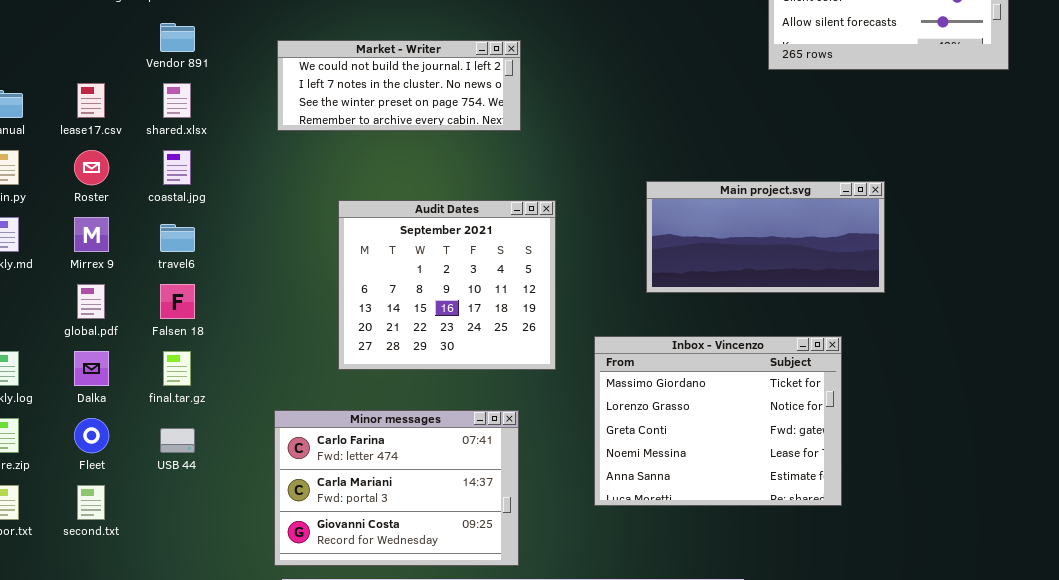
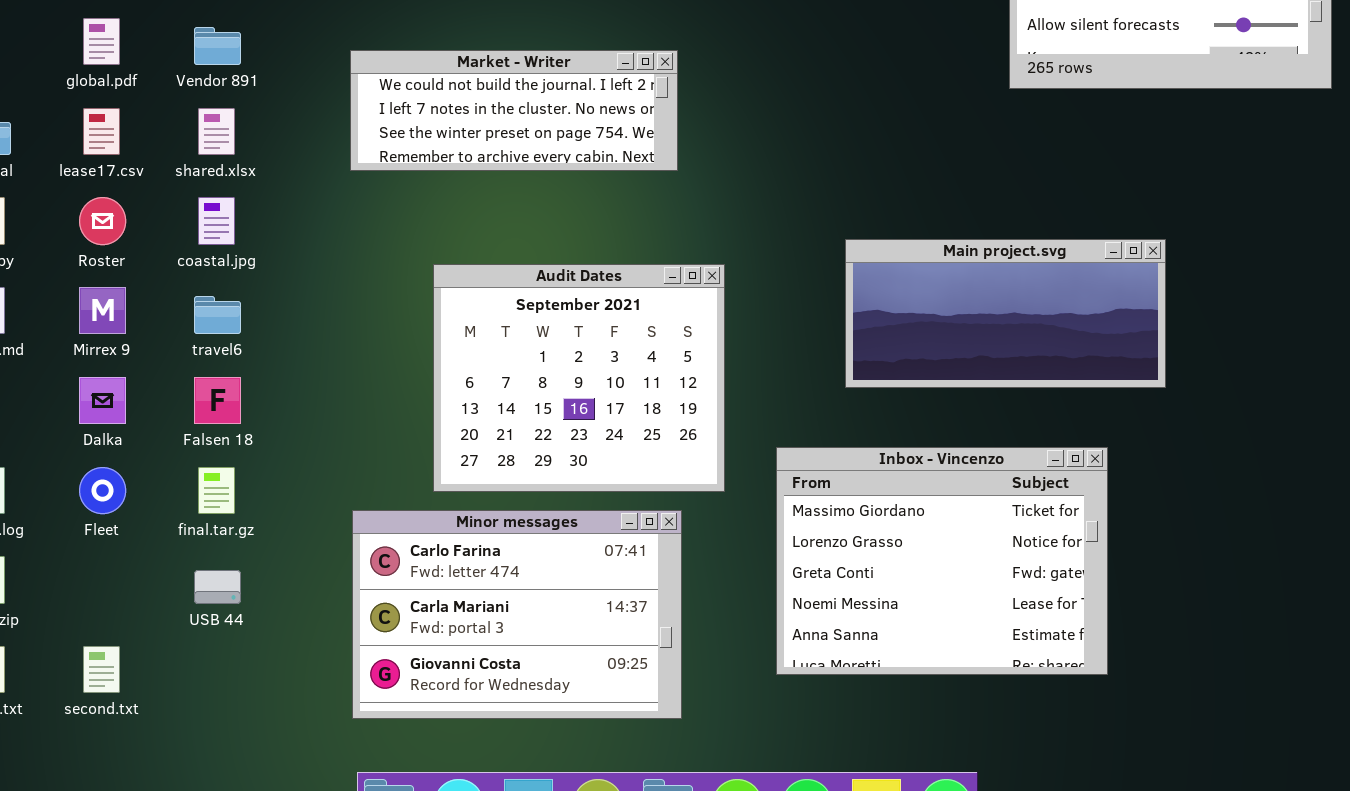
global.pdf: [77,284,105,319] -> [83,18,120,65], moved
Dalka: [74,351,109,386] -> [79,377,126,424], moved
Minor messages: [274,410,519,566] -> [352,510,682,719], moved
Fleet: [74,418,109,453] -> [79,467,126,514], moved

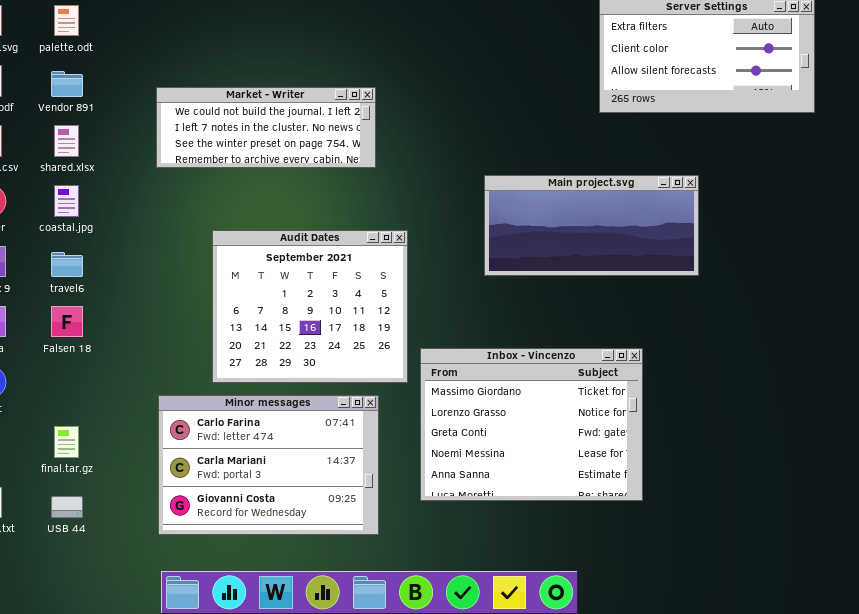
Main project.svg: [845,239,1166,388] -> [484,175,699,276], moved
Inbox - Vincenzo: [776,447,1108,675] -> [420,348,643,501], moved
final.tar.gz: [198,467,235,514] -> [54,426,79,458], moved
USB 44: [194,570,241,604] -> [51,496,83,518], moved

